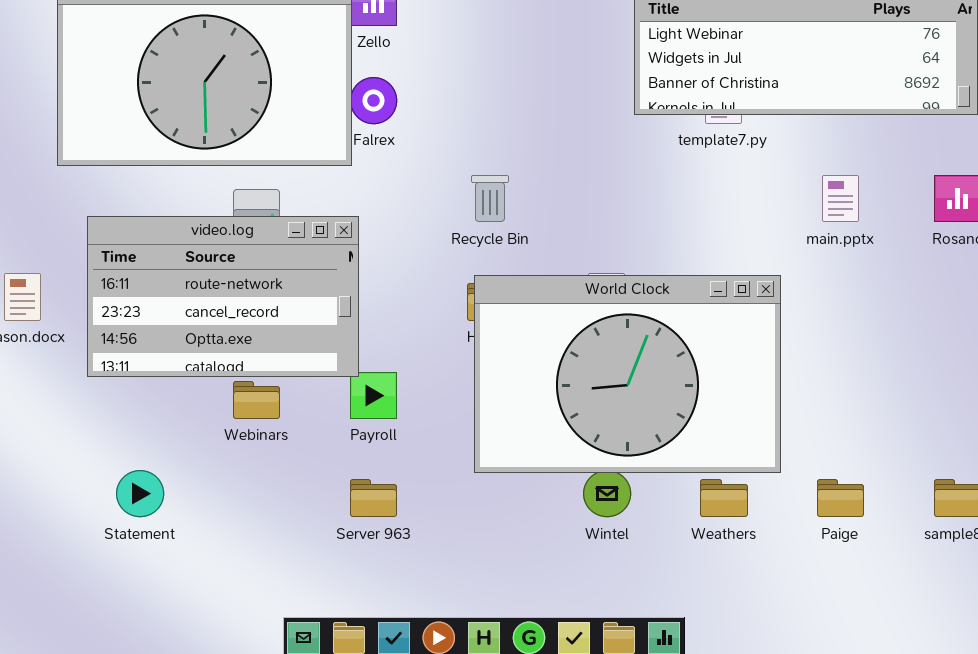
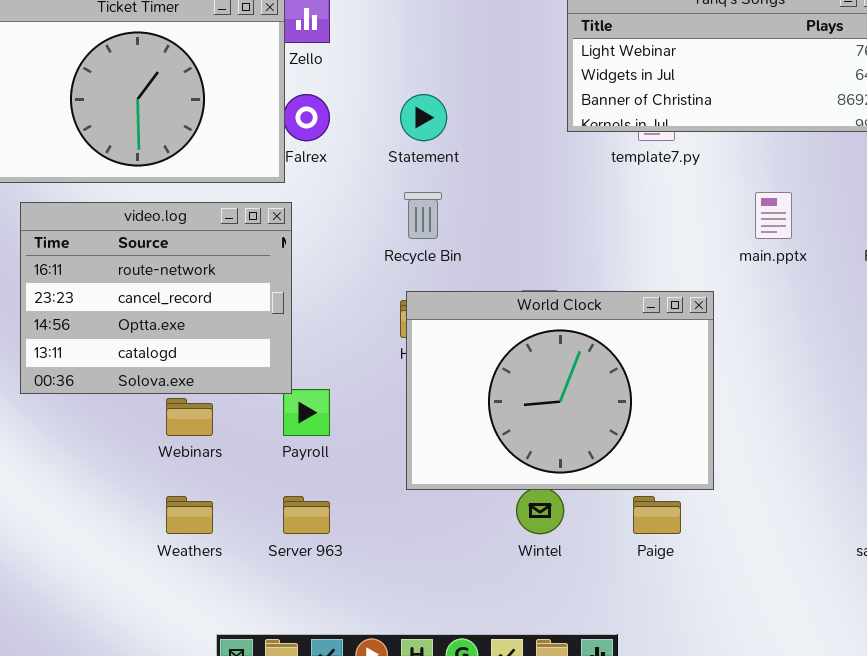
video.log: [87,216,359,377] -> [20,202,292,394], resized
Statement: [116,470,164,517] -> [400,94,447,141], moved
Weathers: [700,479,748,517] -> [166,496,213,534], moved
Paige: [817,479,864,517] -> [633,496,681,534], moved

